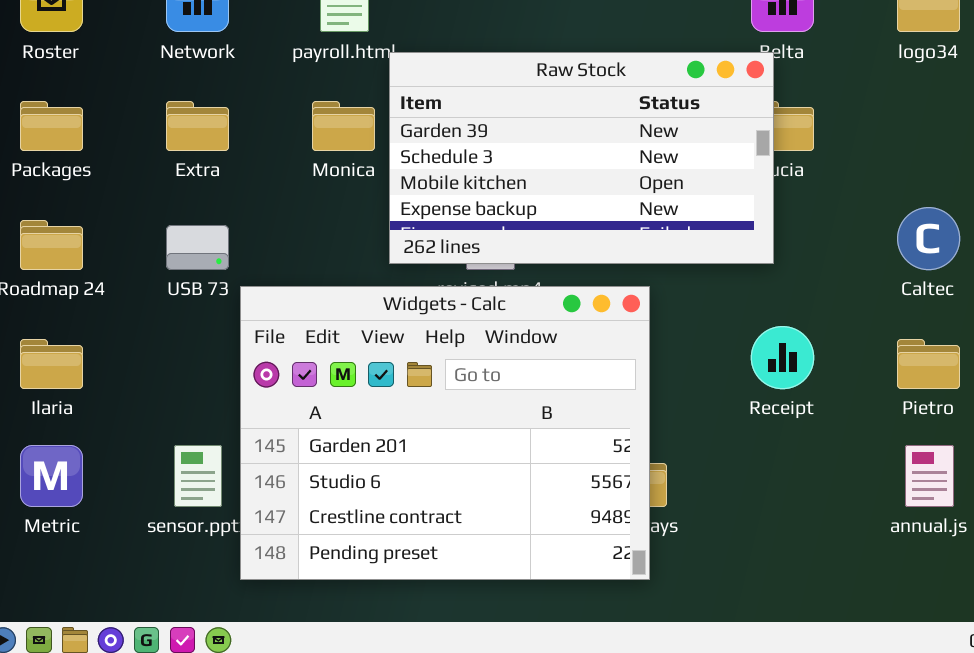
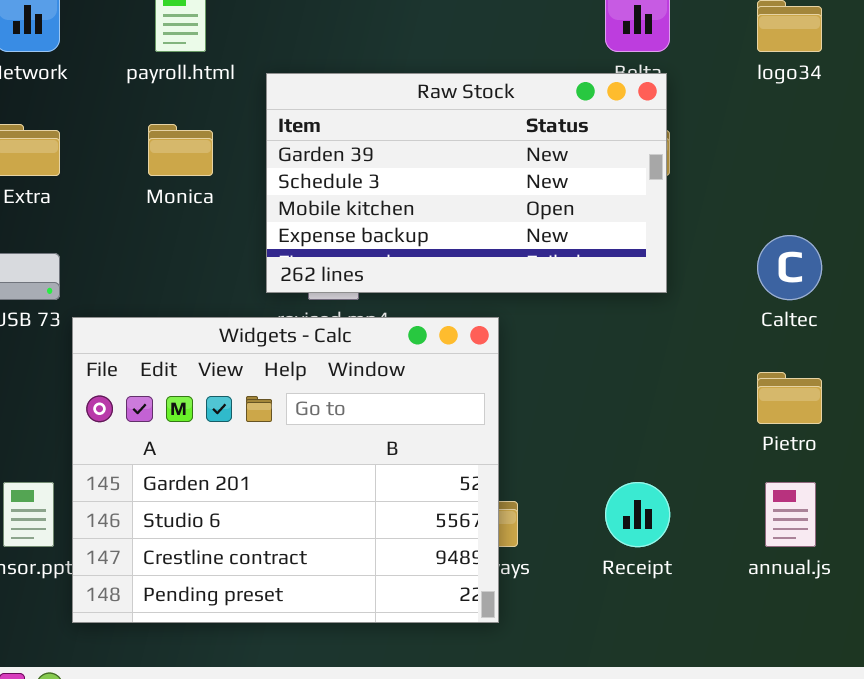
Raw Stock: [389,52,774,264] -> [266,73,667,293], moved
Receipt: [751,326,814,389] -> [605,482,670,547], moved

